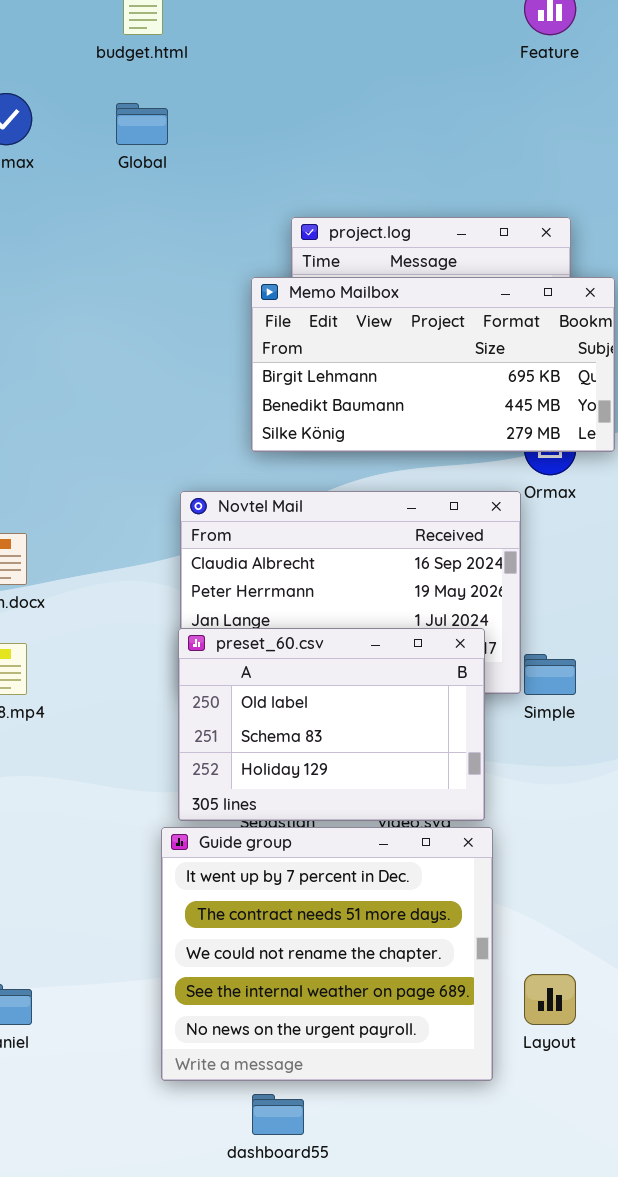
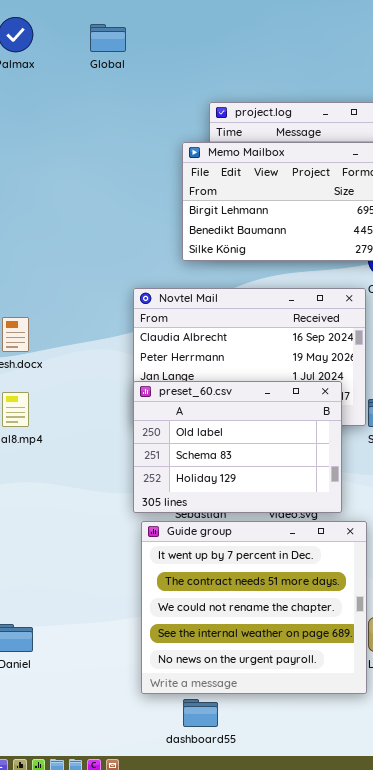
Guide group: [161,827,493,1081] -> [141,521,367,694], moved

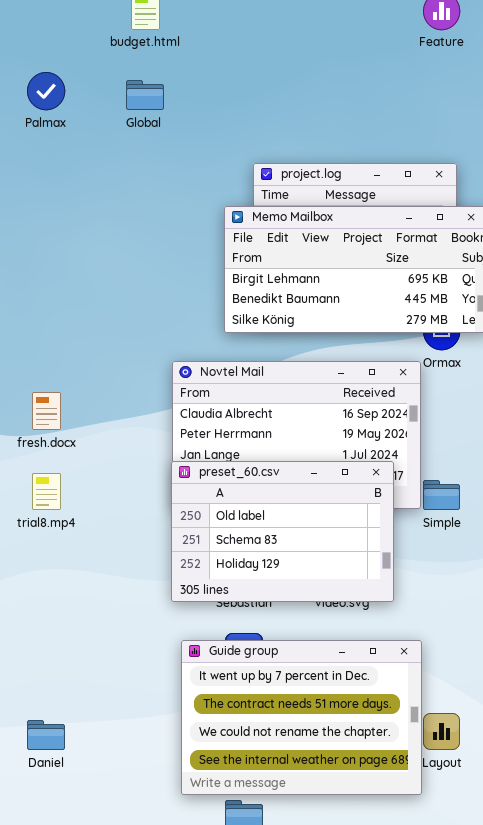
Guide group: [141,521,367,694] -> [181,640,422,795], resized

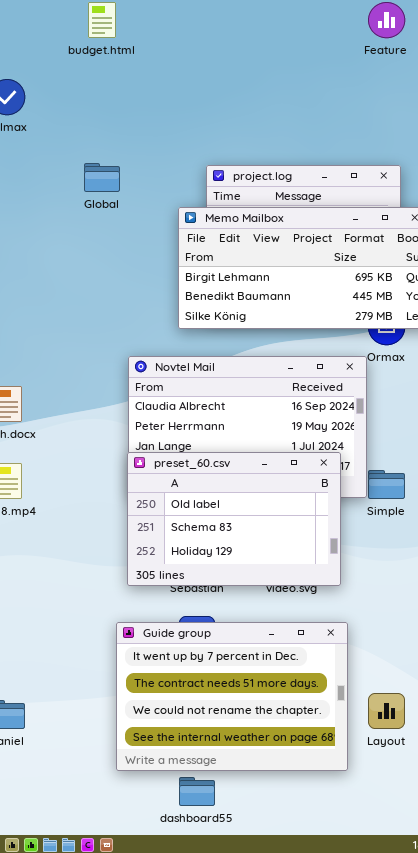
Global: [126,80,164,110] -> [84,163,120,192], moved
Guide group: [181,640,422,795] -> [116,622,348,771], moved

